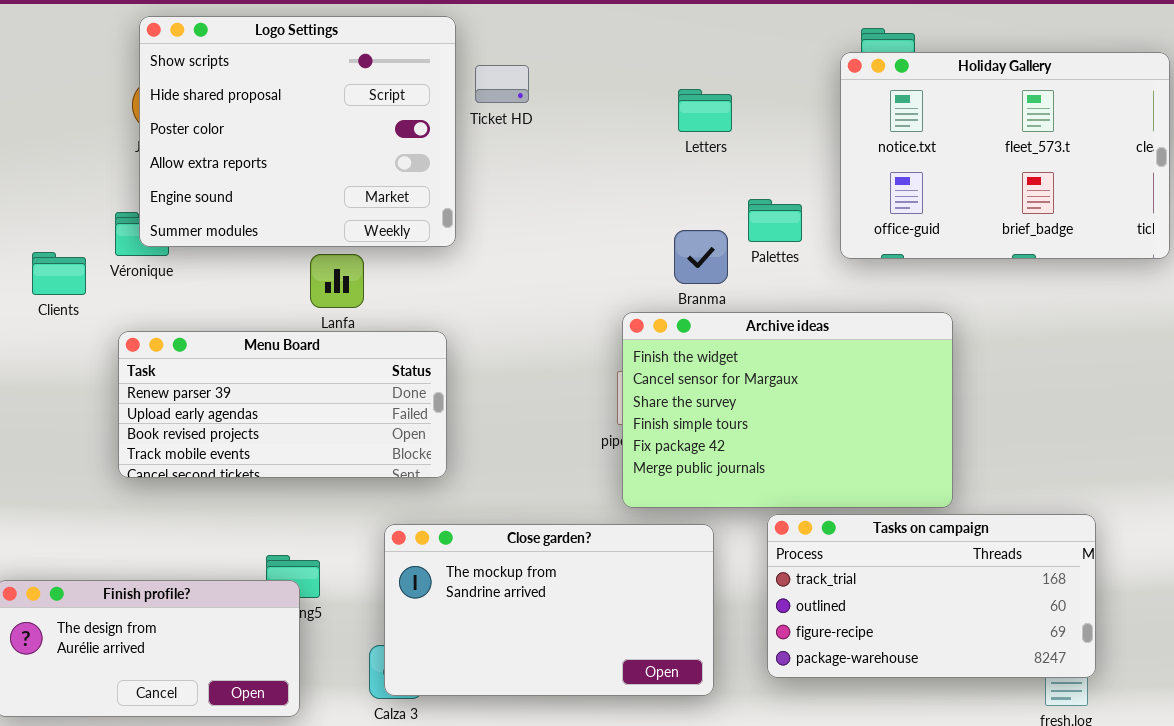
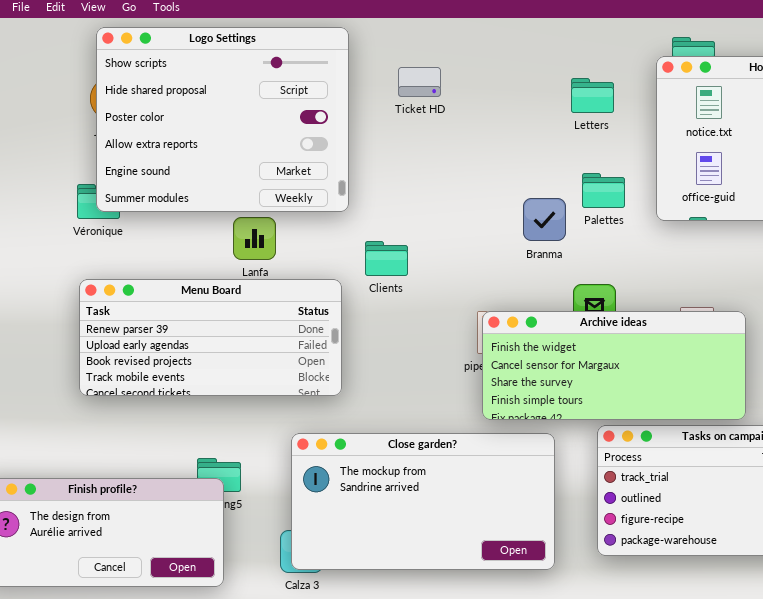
Ticket HD: [475,65,529,103] -> [398,67,441,97], moved
Letters: [678,89,732,132] -> [571,78,614,113], moved
Clients: [32,252,86,295] -> [365,241,408,276], moved
Archive ideas: [622,312,953,508] -> [482,311,746,420], resized

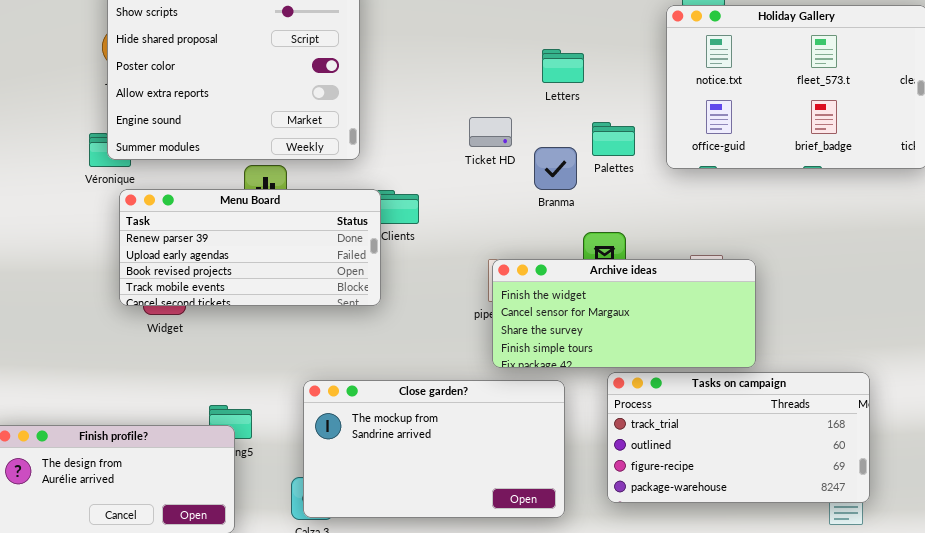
Ticket HD: [398,67,441,97] -> [469,117,512,147], moved
Letters: [571,78,614,113] -> [542,49,584,83], moved
Menu Board: [79,279,342,396] -> [119,189,381,306], moved

